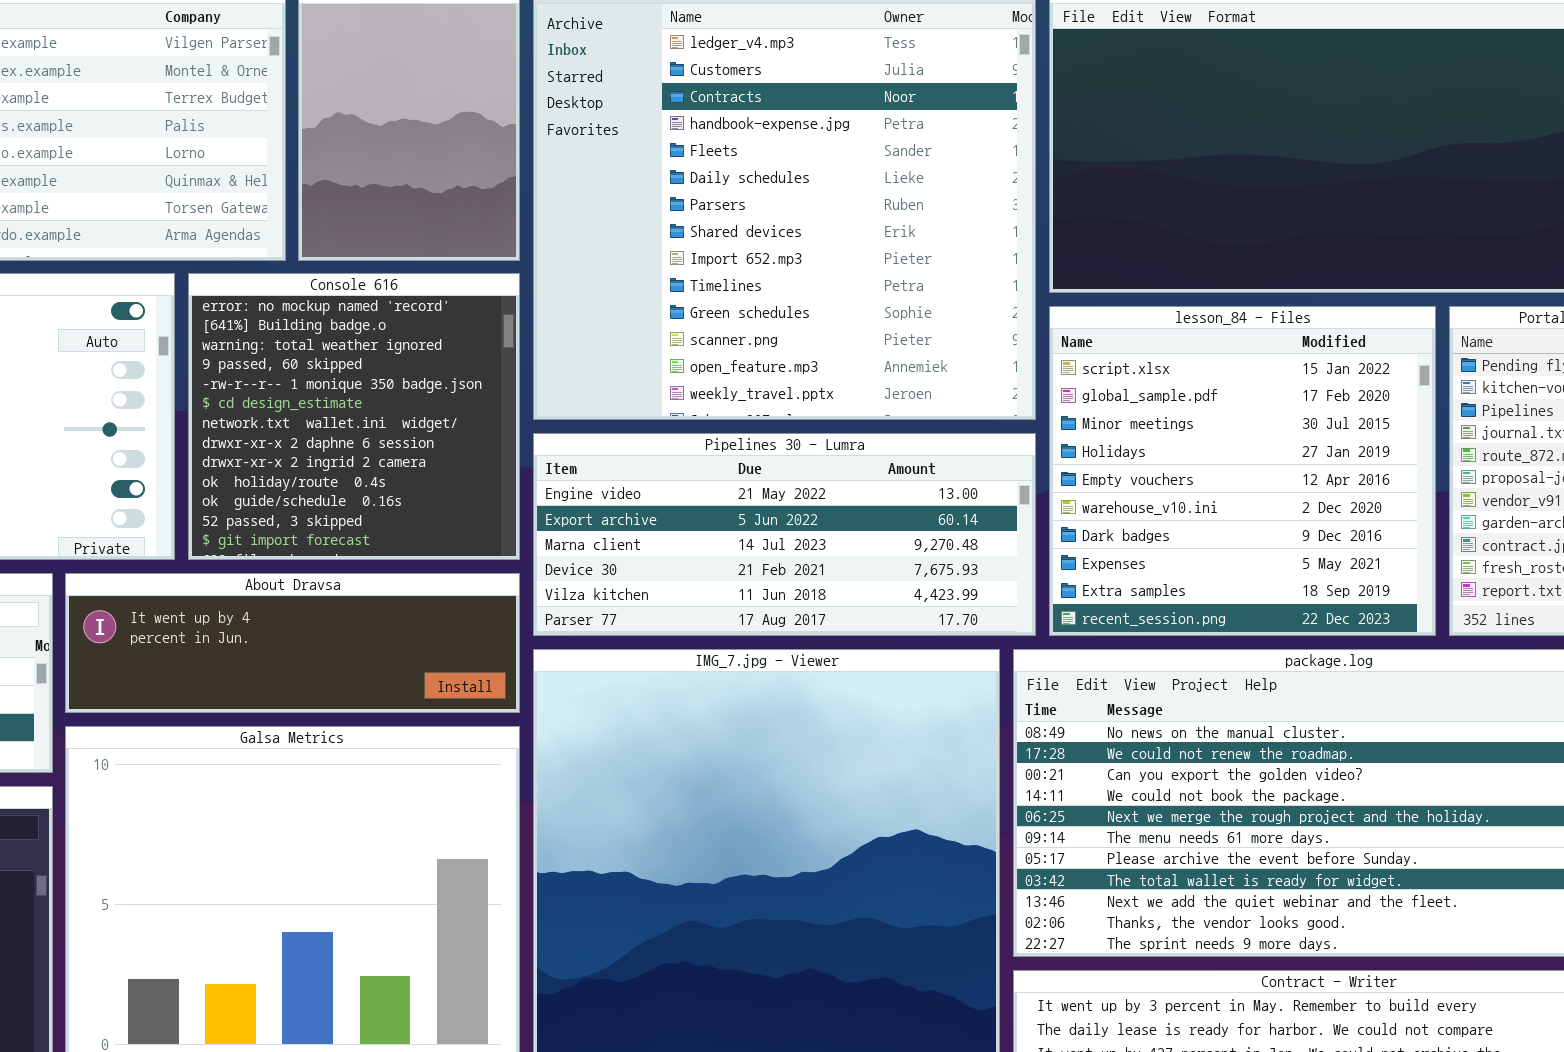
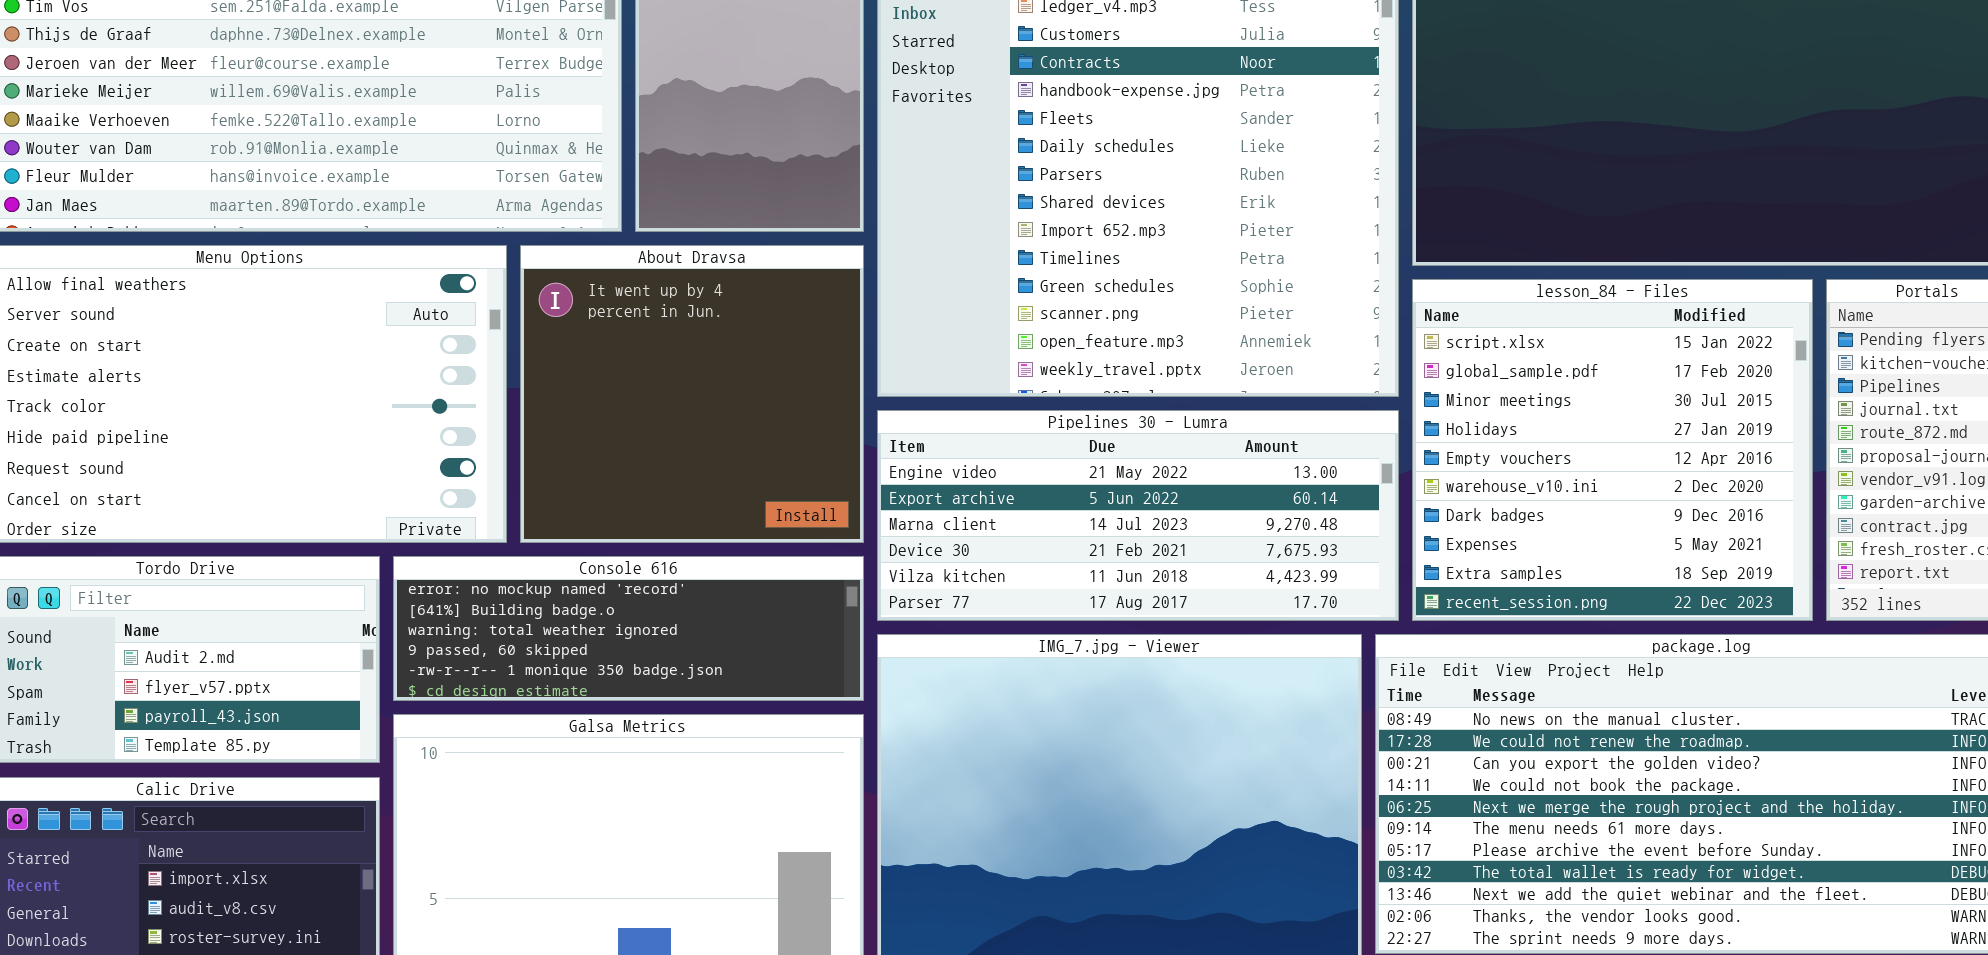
Console 616: [188,273,520,560] -> [393,556,864,701], moved, resized
About Dravsa: [65,573,520,713] -> [520,245,864,543], moved, resized

